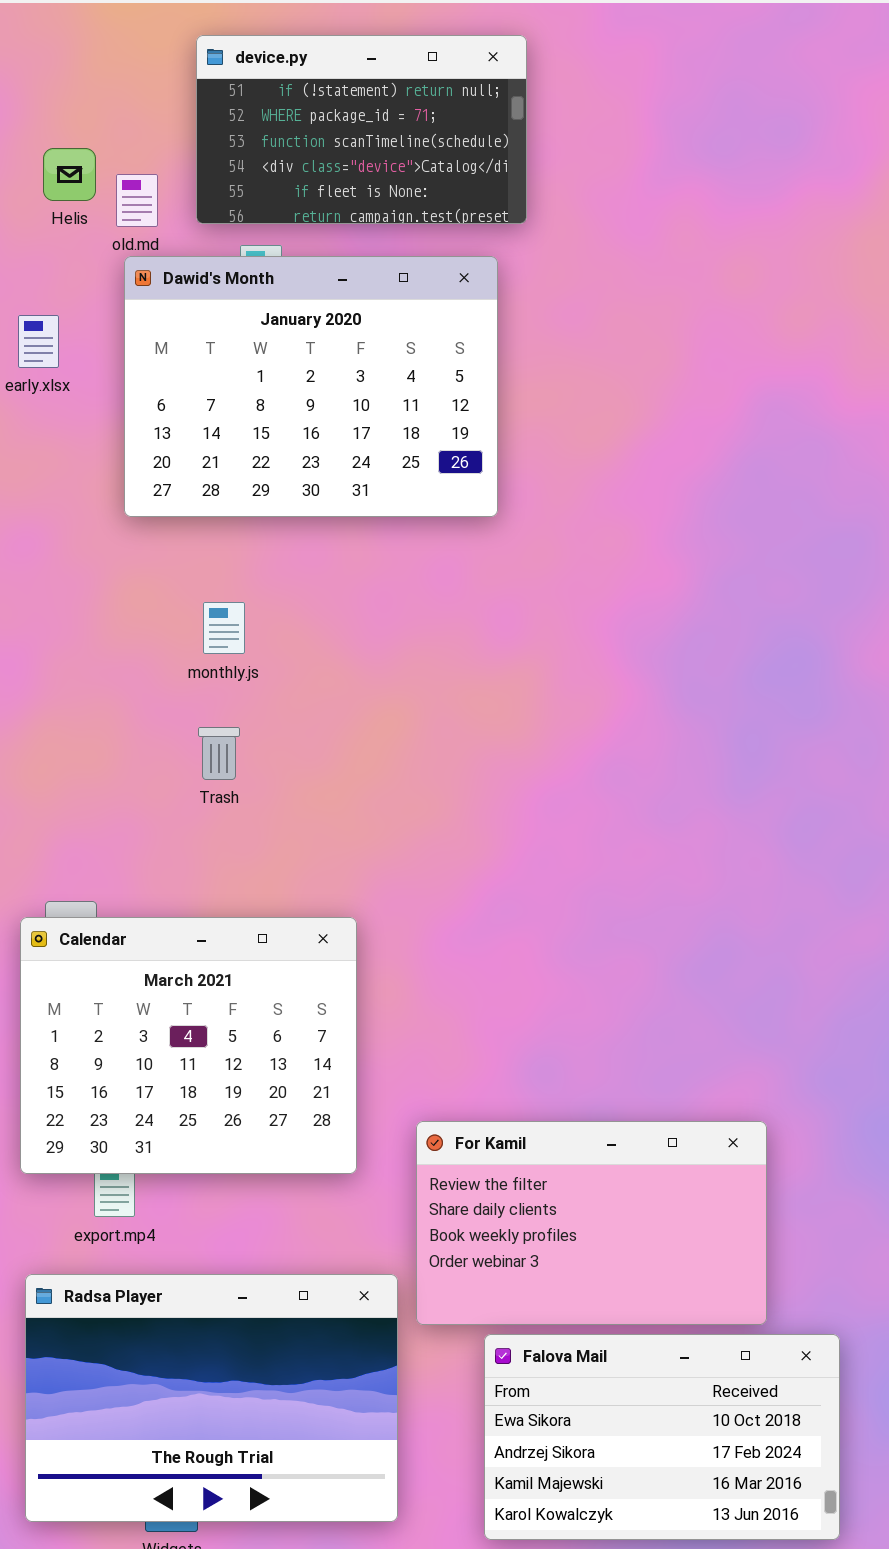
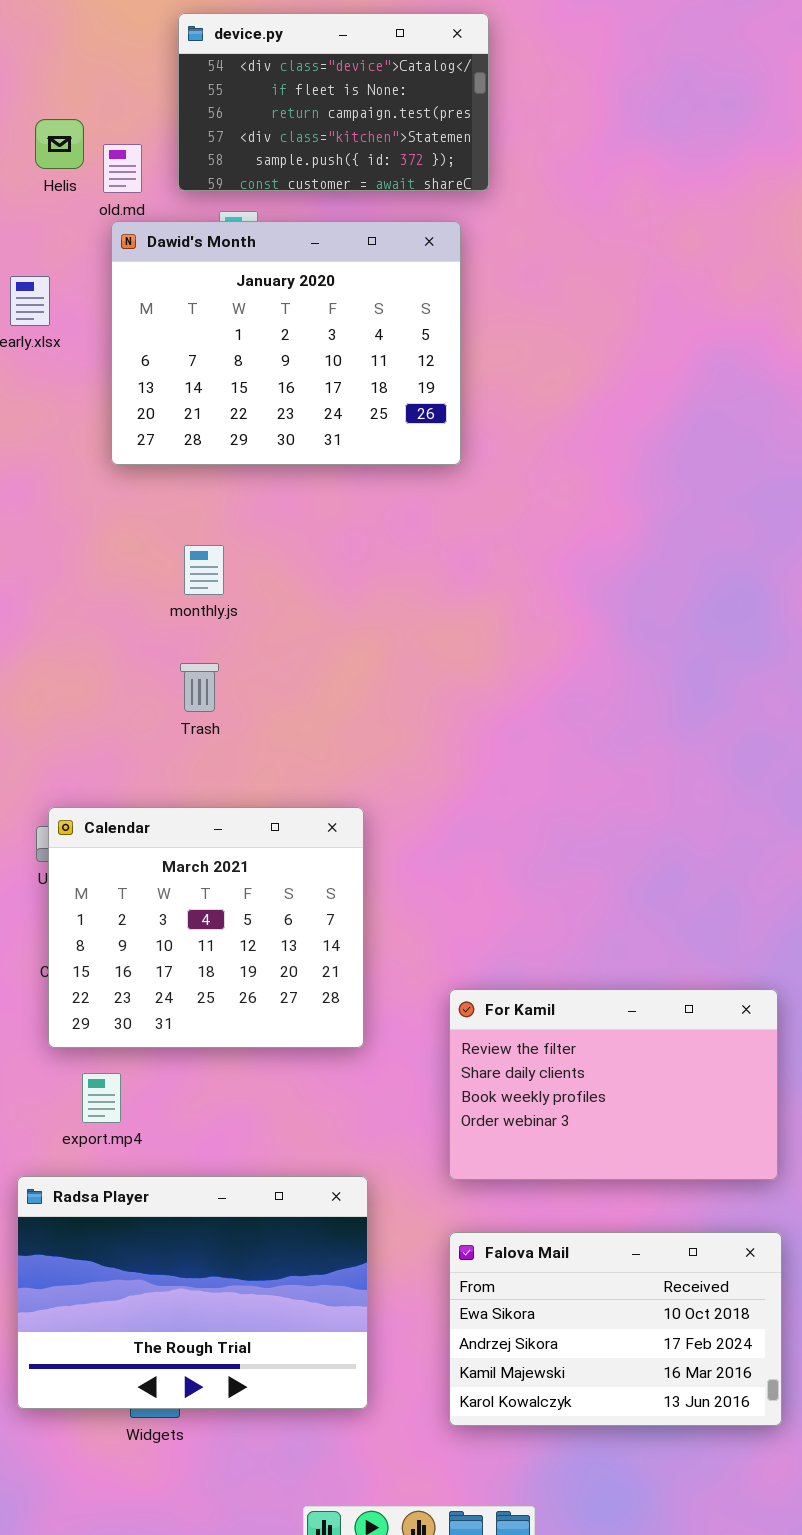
device.py: [196,35,527,224] -> [178,13,489,191], scrolled down 3 rows
Calendar: [20,917,357,1174] -> [48,807,364,1048], moved
For Kamil: [416,1121,767,1325] -> [449,989,778,1180], moved

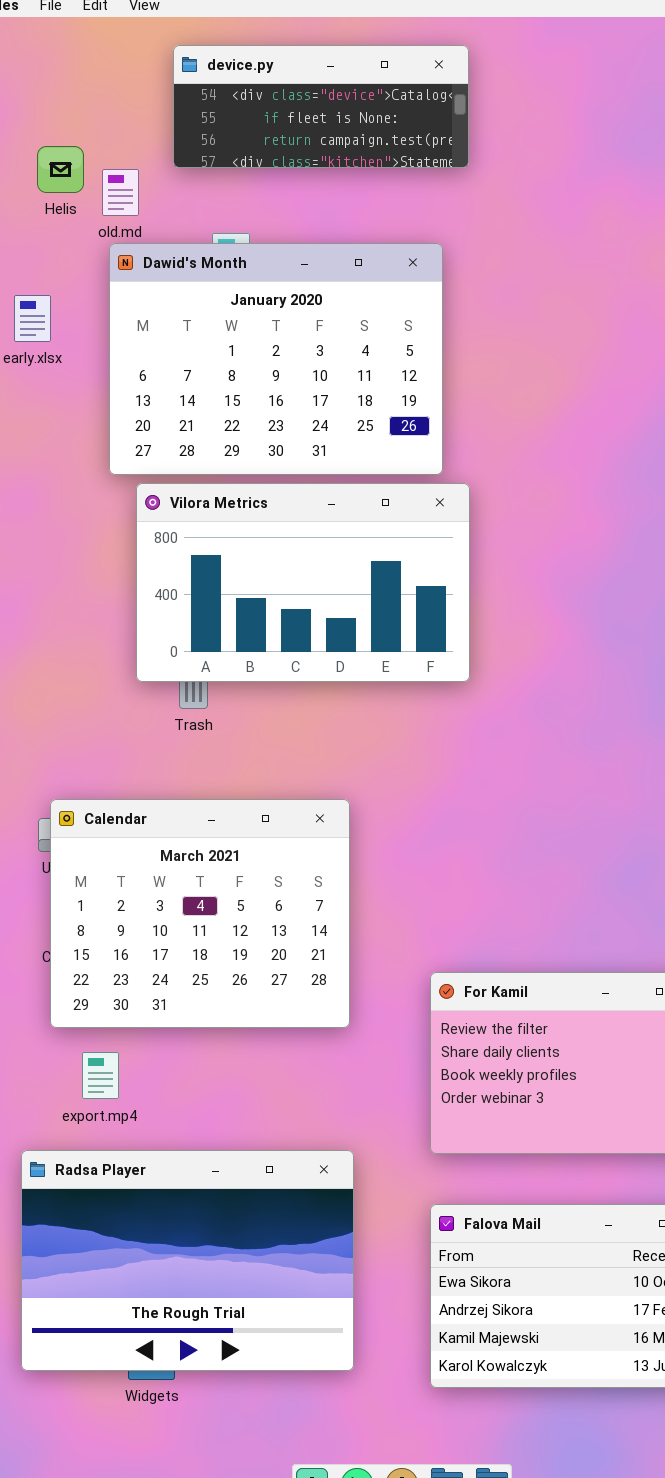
device.py: [178,13,489,191] -> [173,45,469,168], resized
Vilora Metrics: none -> [136,483,470,682], opened

